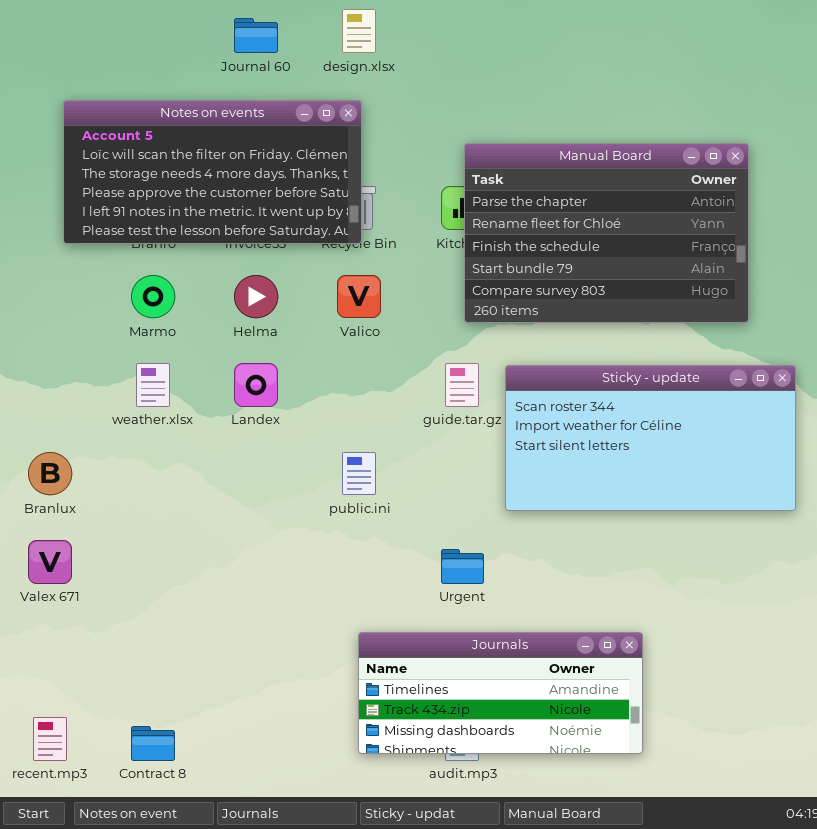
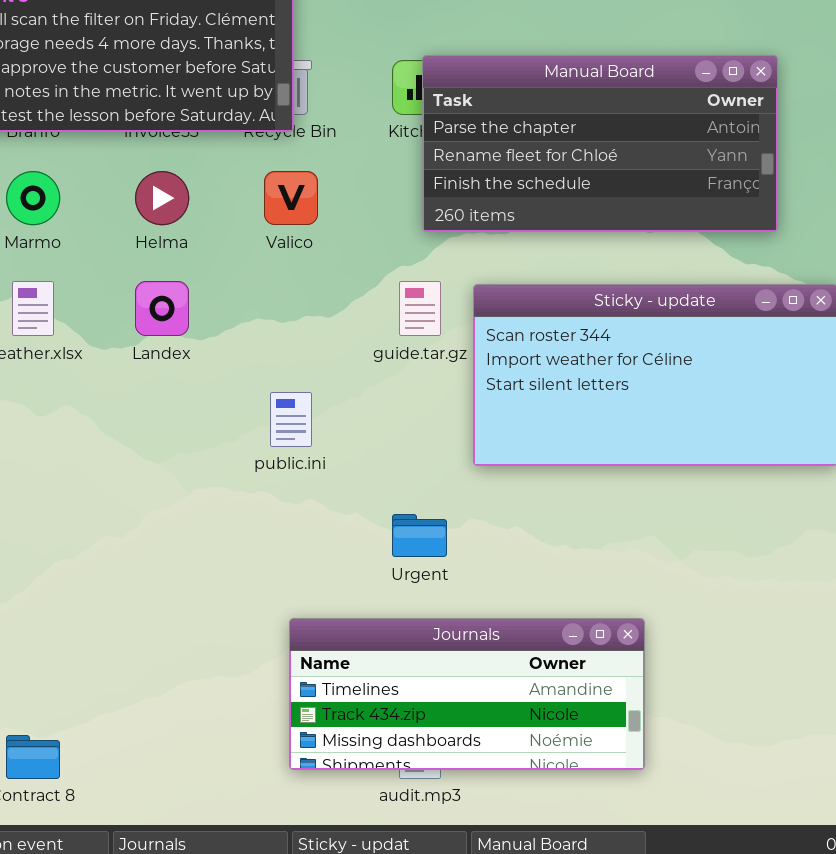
Manual Board: [464,143,749,323] -> [422,55,778,232], resized

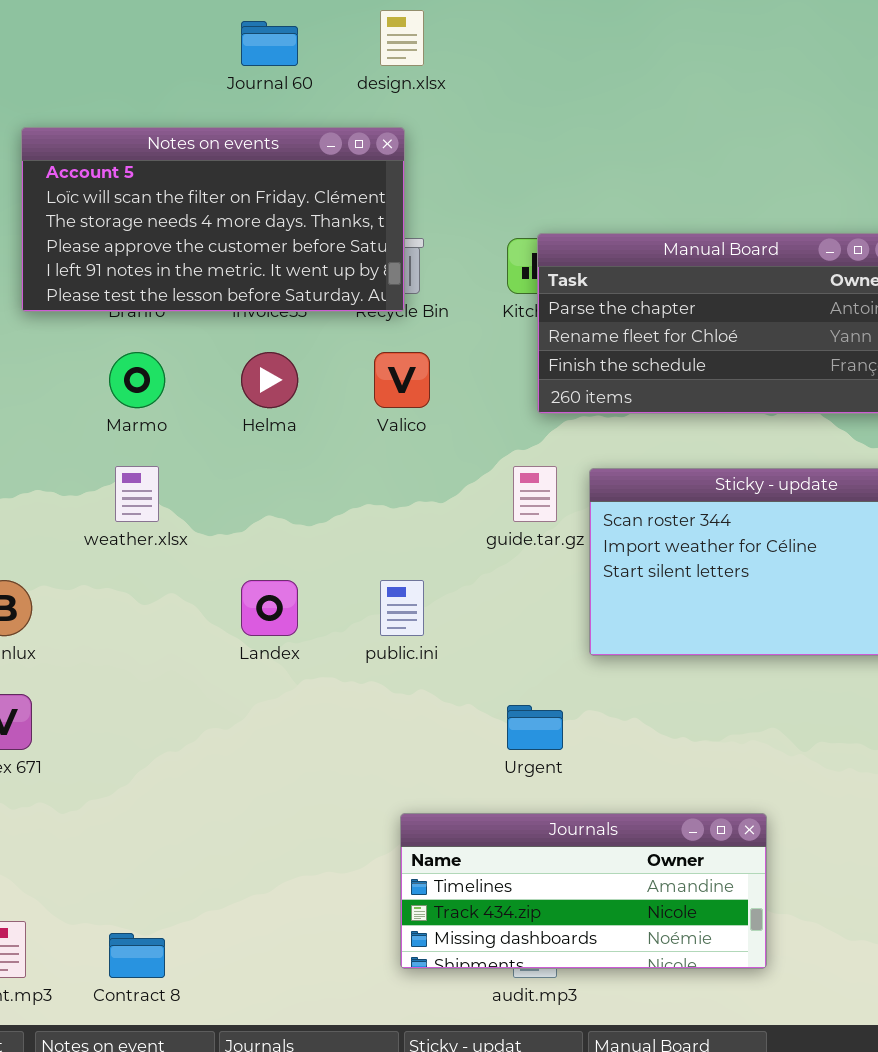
Landex: [135,281,189,336] -> [241,580,298,636], moved

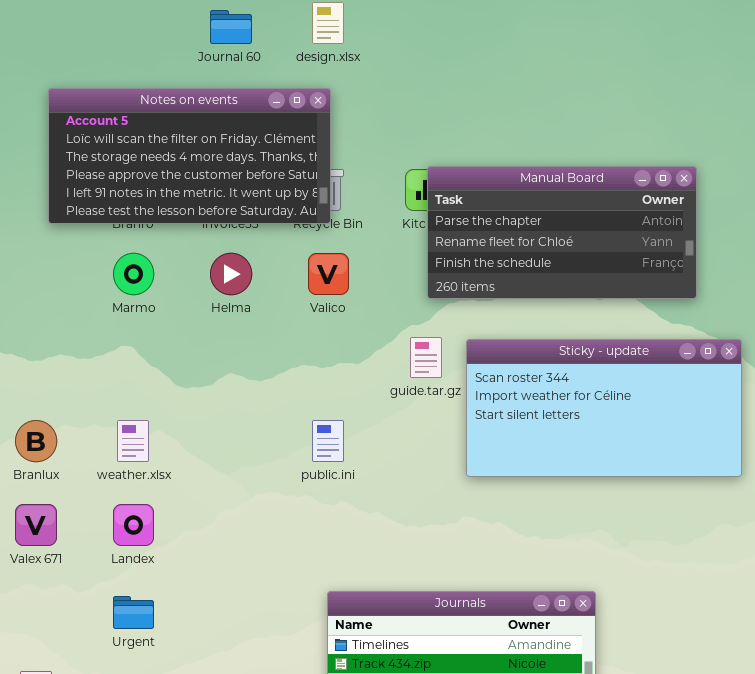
weather.xlsx: [115,466,159,522] -> [117,420,149,462], moved
Landex: [241,580,298,636] -> [113,504,154,546], moved
Urgent: [507,705,563,750] -> [113,596,154,629], moved

